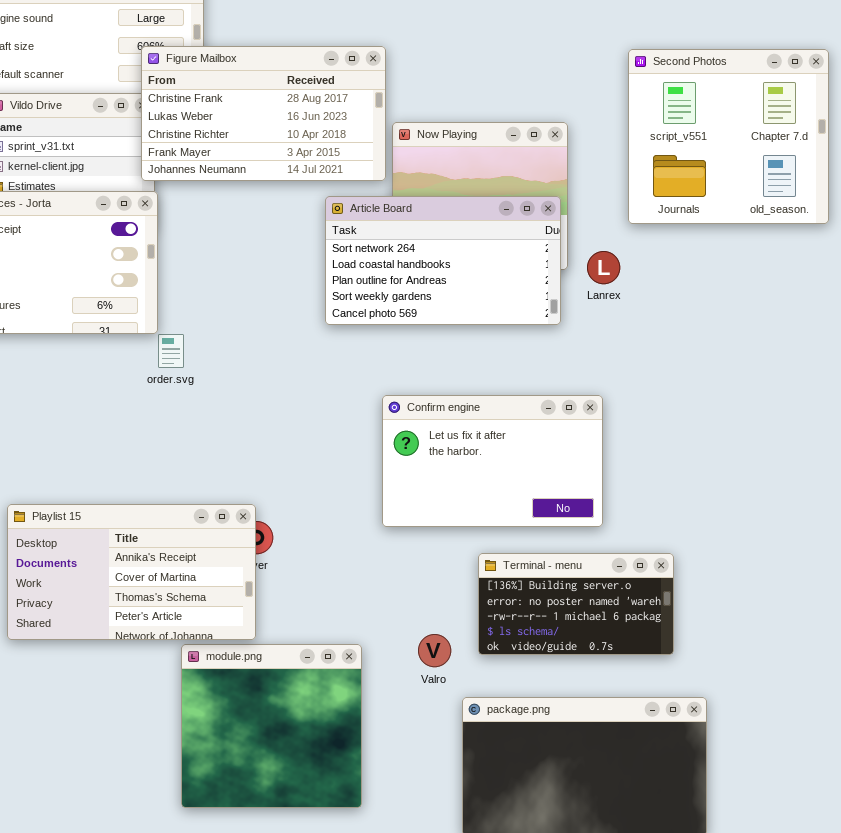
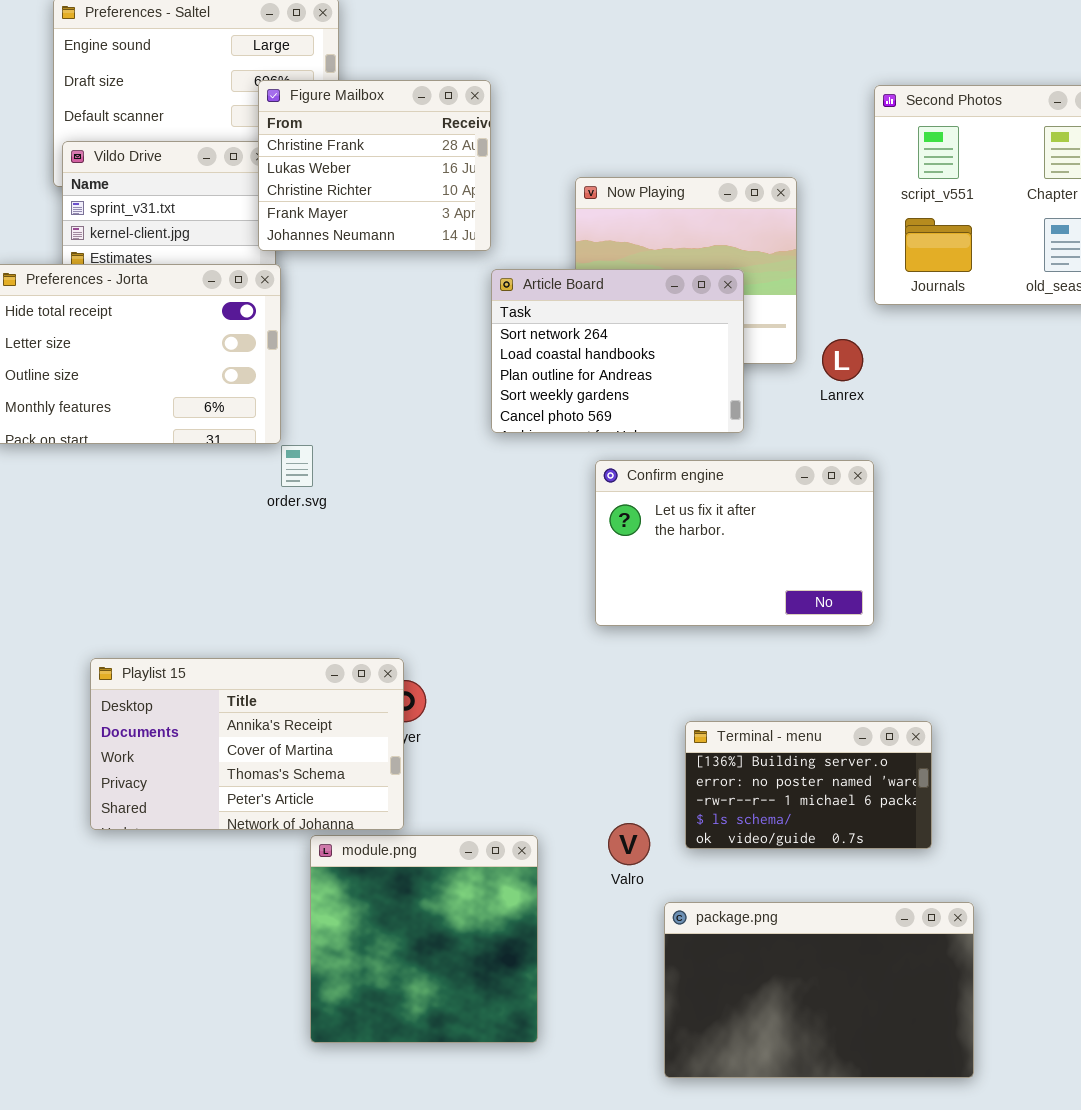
Figure Mailbox: [141,46,386,181] -> [258,80,491,251], resized
Article Board: [325,196,561,325] -> [491,269,744,433], resized
Confirm engine: [382,395,603,527] -> [595,460,874,626], moved

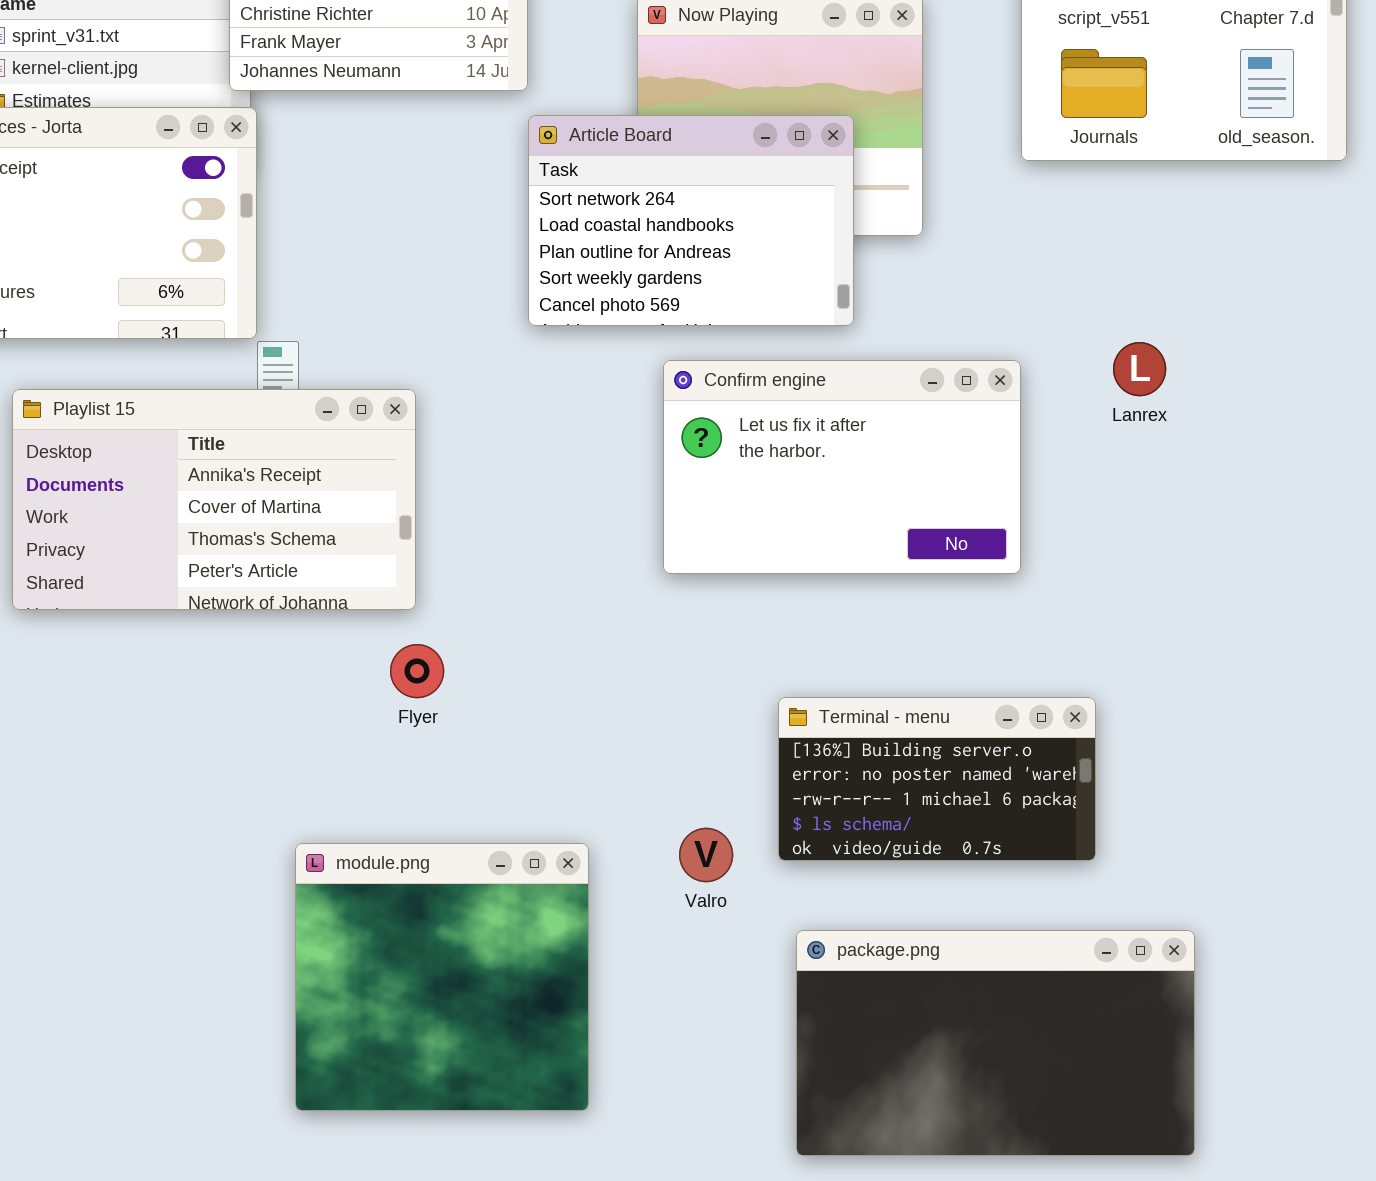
Lanrex: [822,339,863,381] -> [1113,342,1166,396], moved
Playlist 15: [90,658,404,830] -> [12,389,416,610], moved
package.png: [664,902,974,1078] -> [796,930,1195,1156], moved

